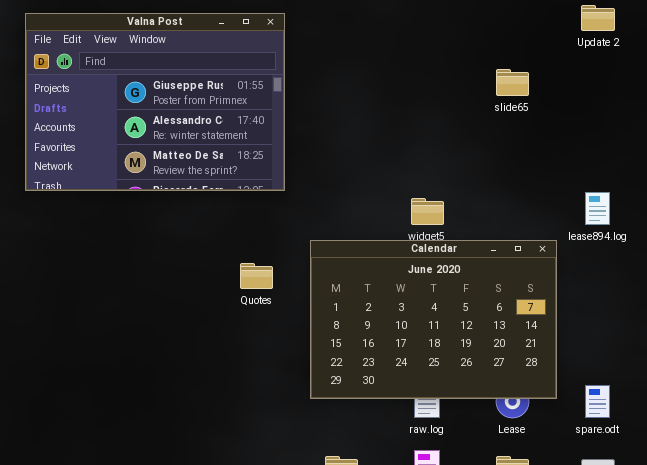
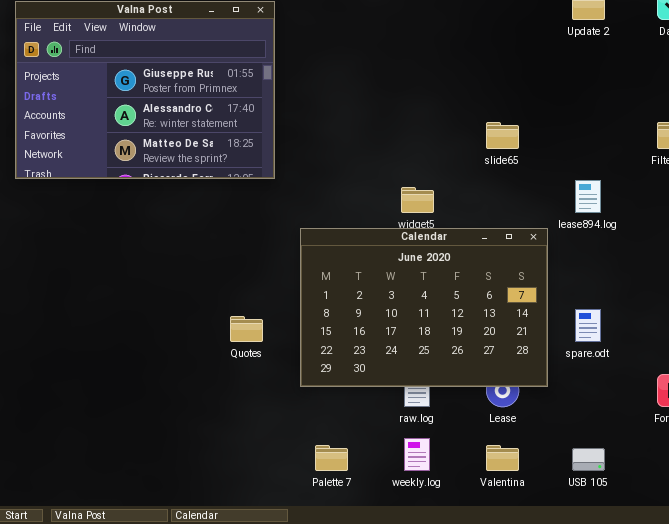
slide65: [496,69,529,96] -> [486,122,519,149], moved
Quotes: [240,263,273,289] -> [230,316,263,342], moved
spare.odt: [585,385,610,418] -> [575,309,601,342], moved

